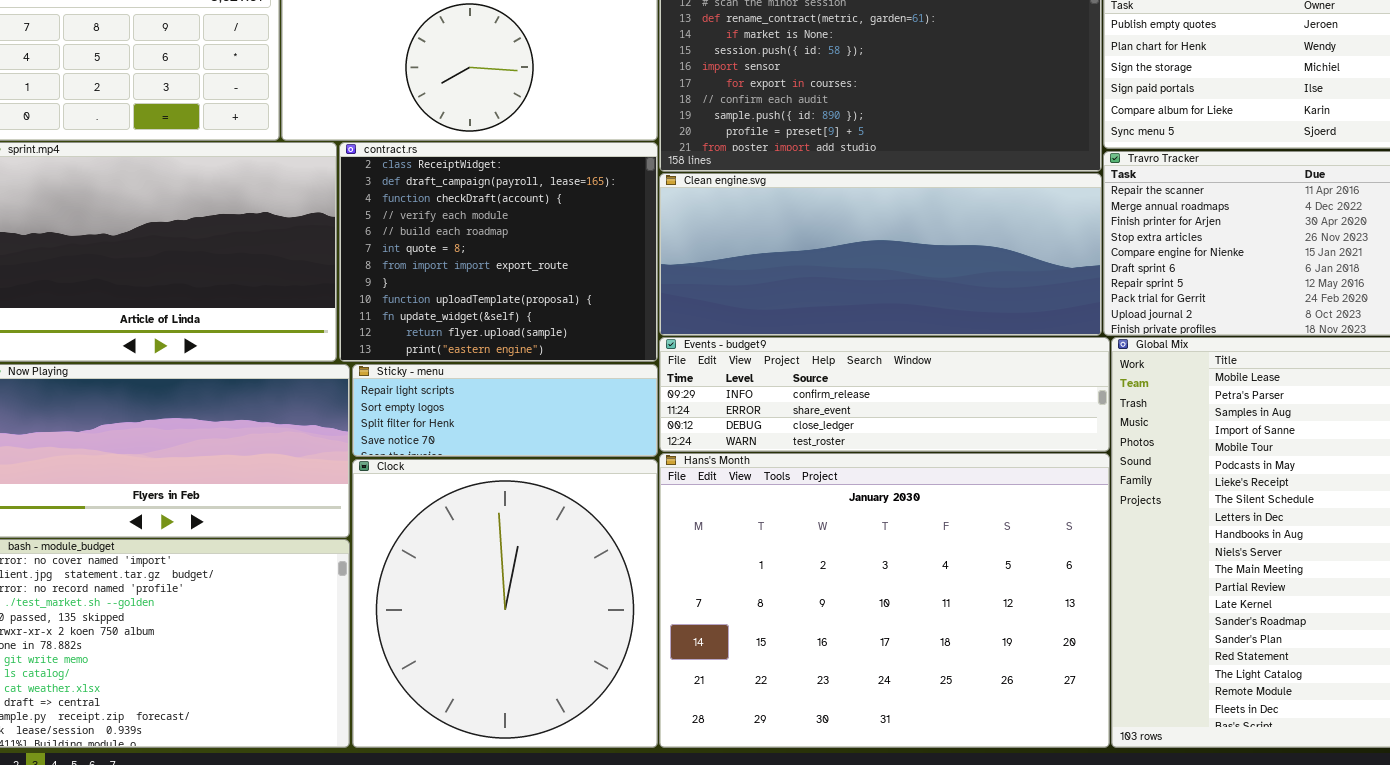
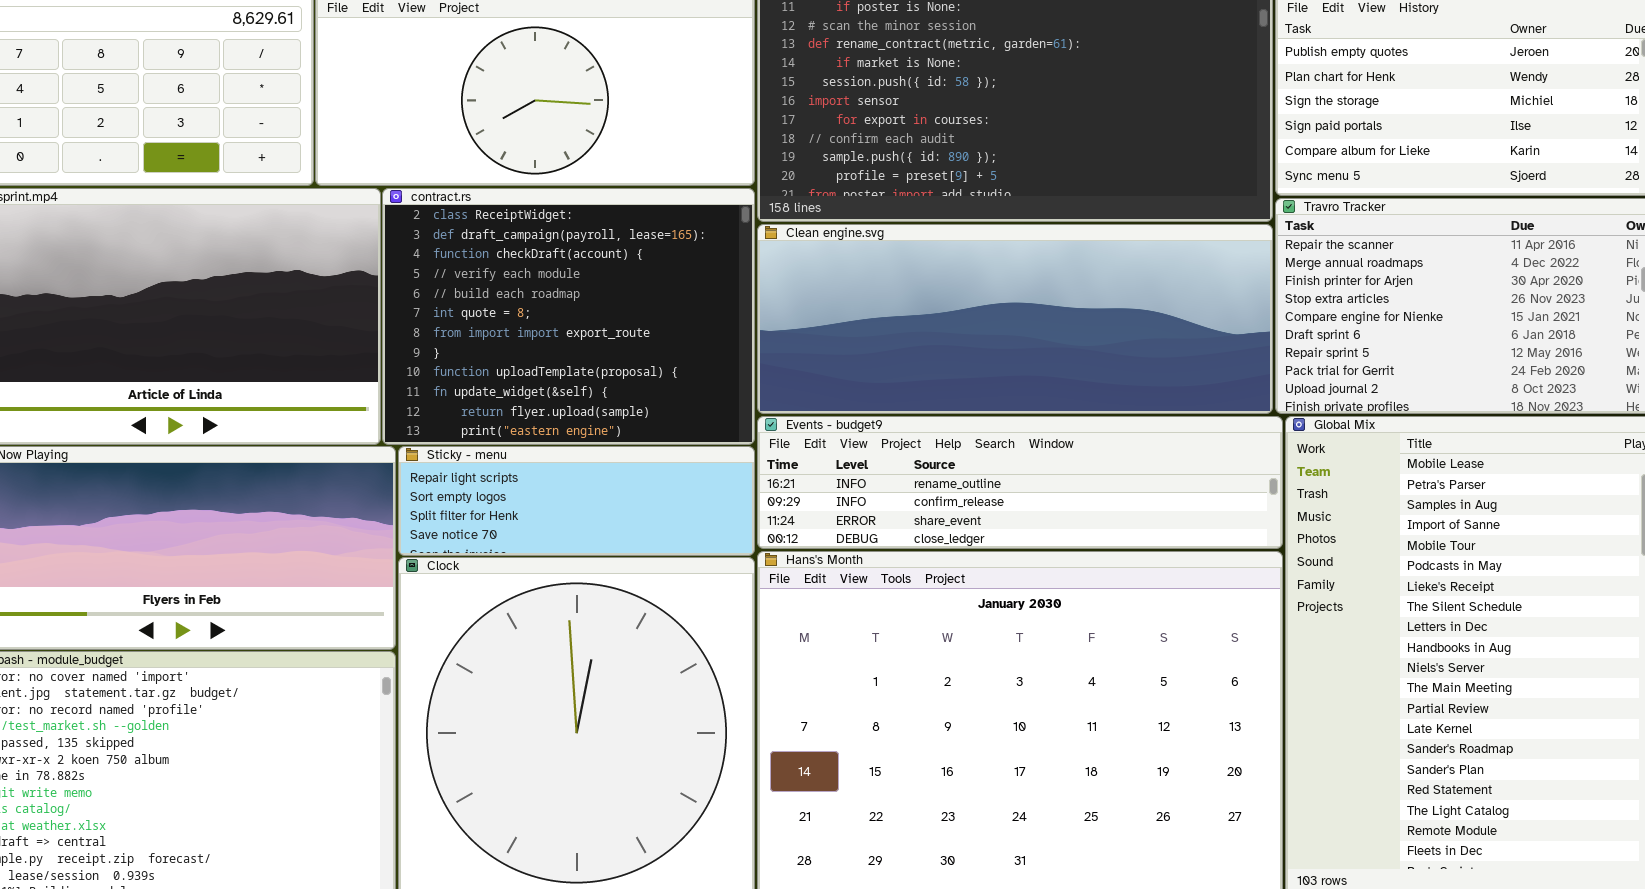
Events - budget9: [659,337,1110,452] -> [757,416,1283,549], scrolled up 1 row

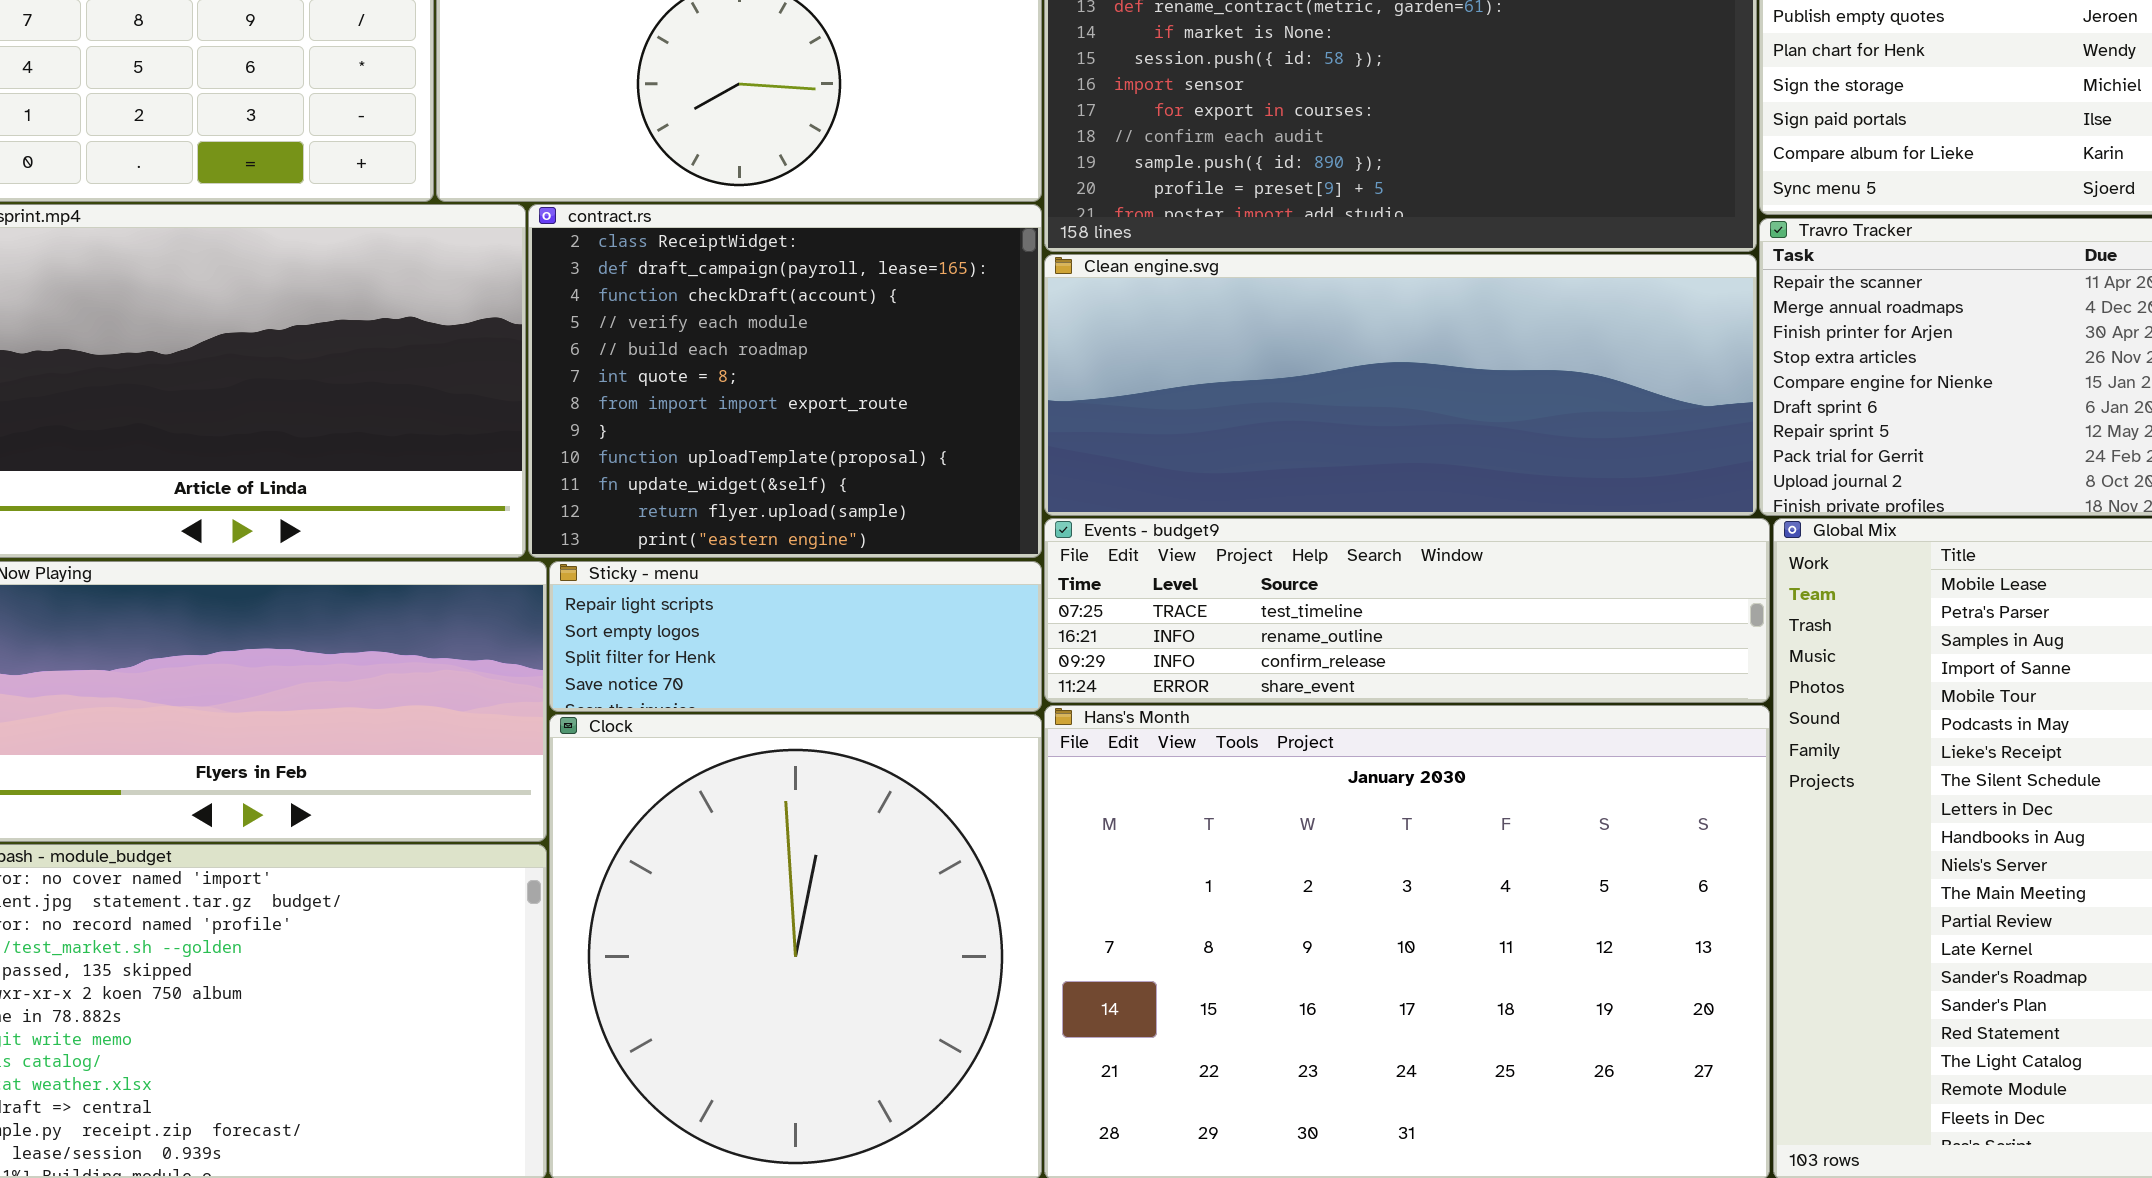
Events - budget9: [757,416,1283,549] -> [1044,518,1770,703], scrolled up 1 row

